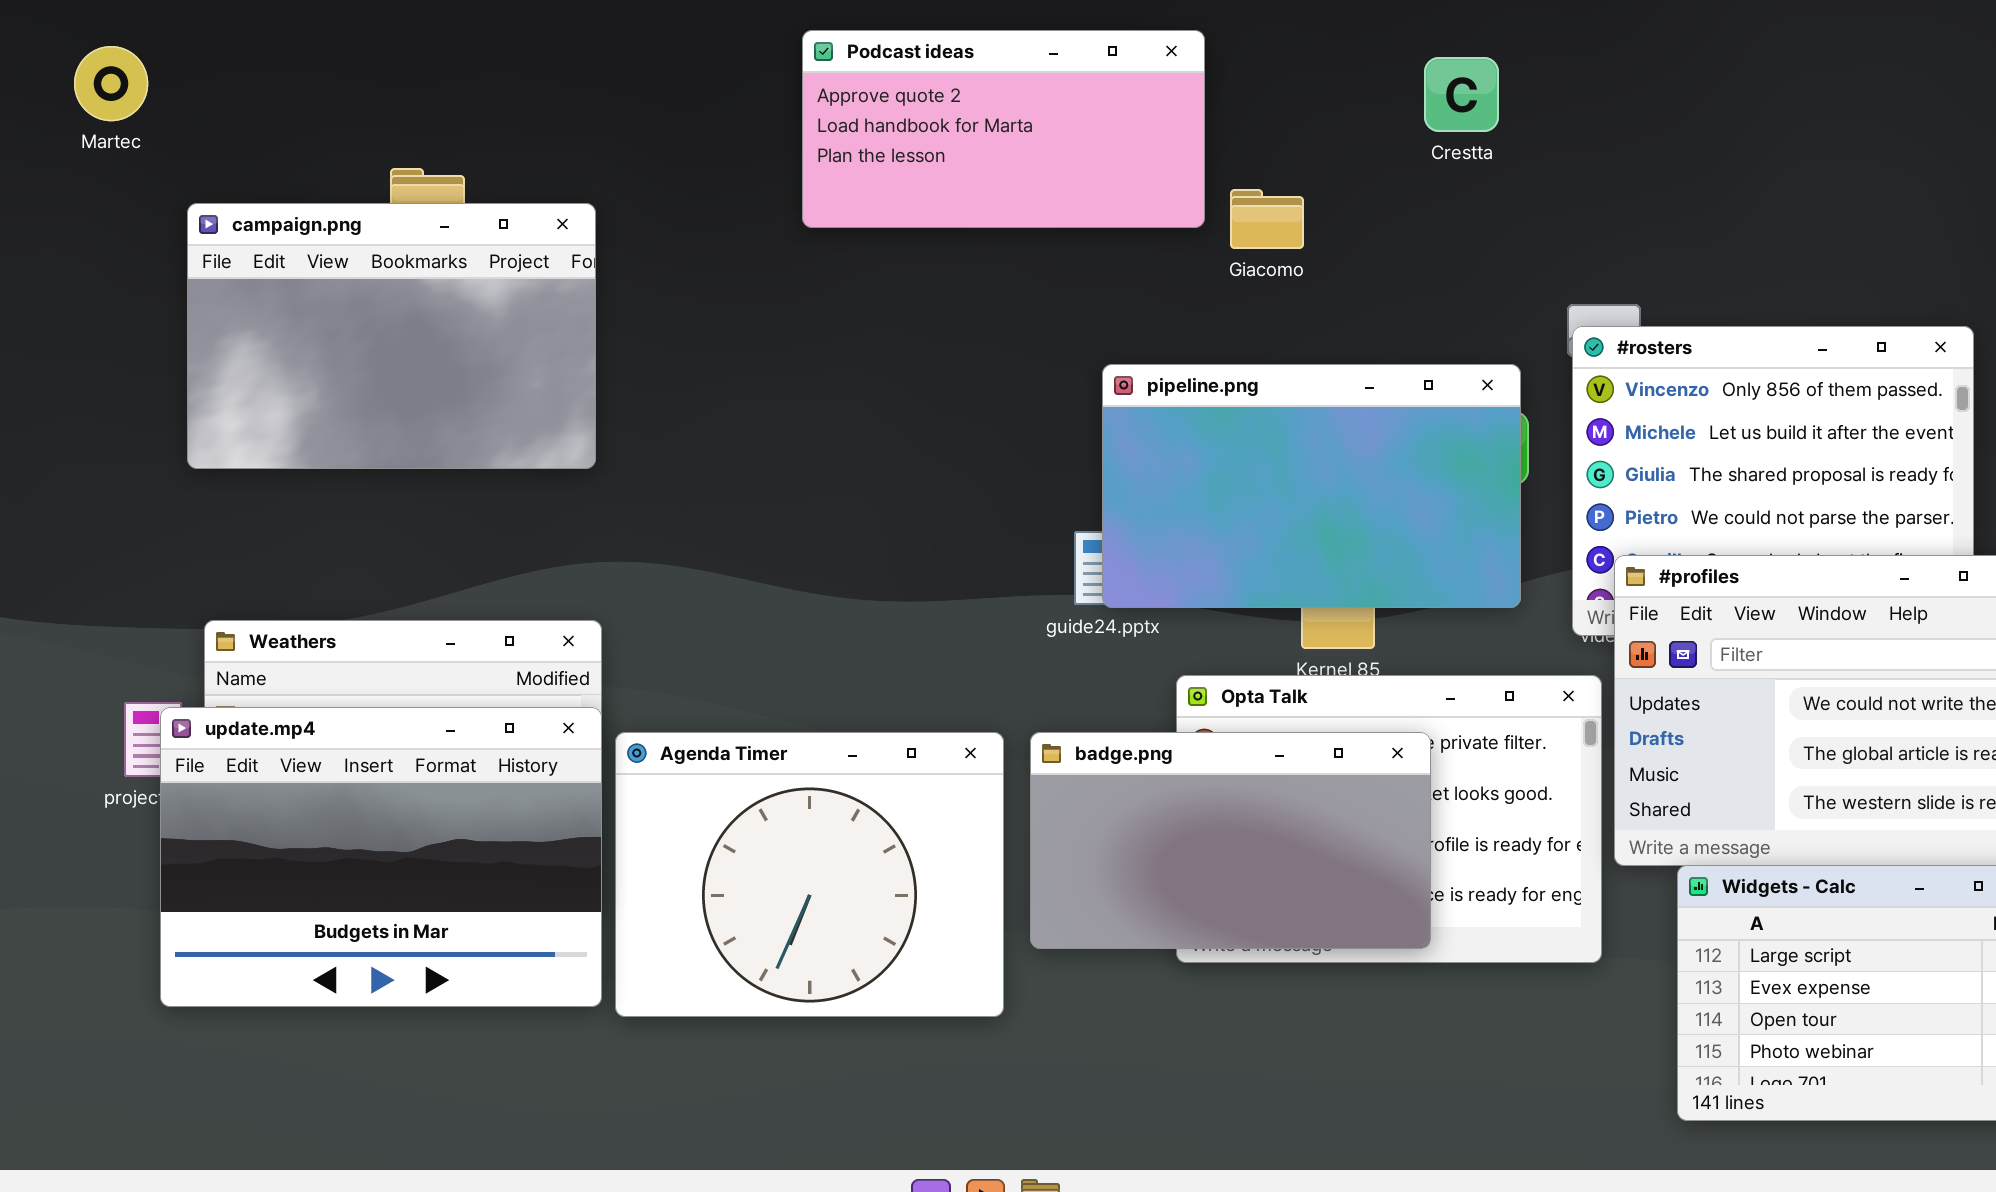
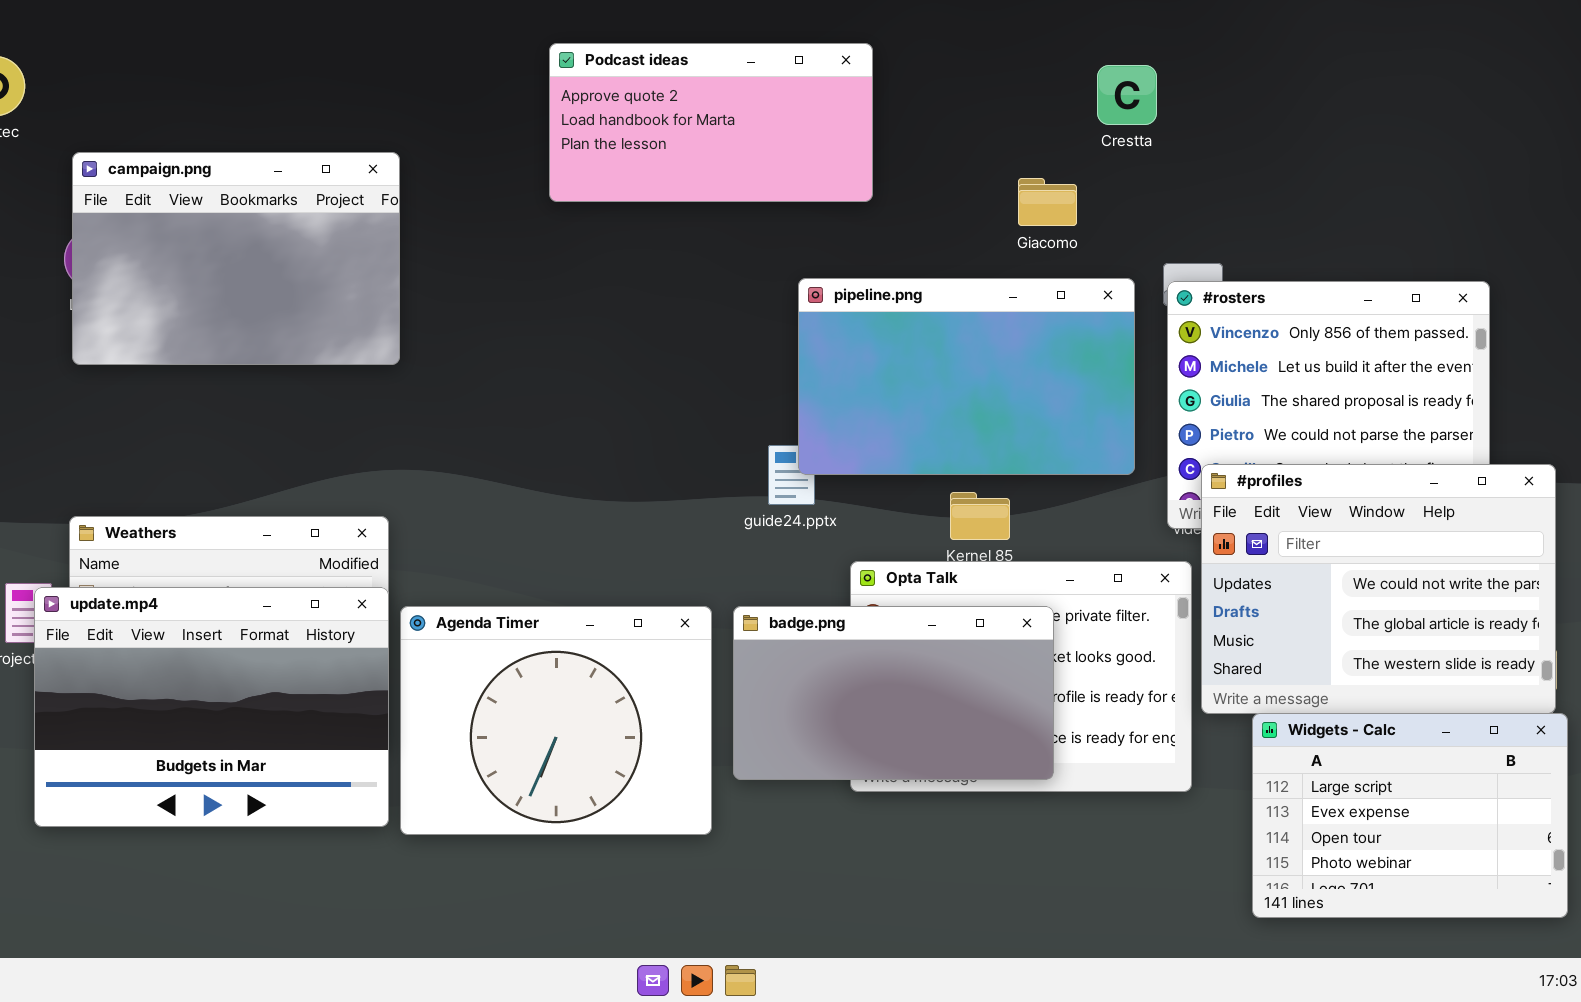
Crestta: [1424,57,1499,132] -> [1097,65,1157,125], moved
Giacomo: [1230,189,1304,249] -> [1018,178,1077,226], moved
campaign.png: [187,203,596,469] -> [72,152,400,365], moved
pipeline.png: [1102,364,1521,608] -> [798,278,1135,475], moved

